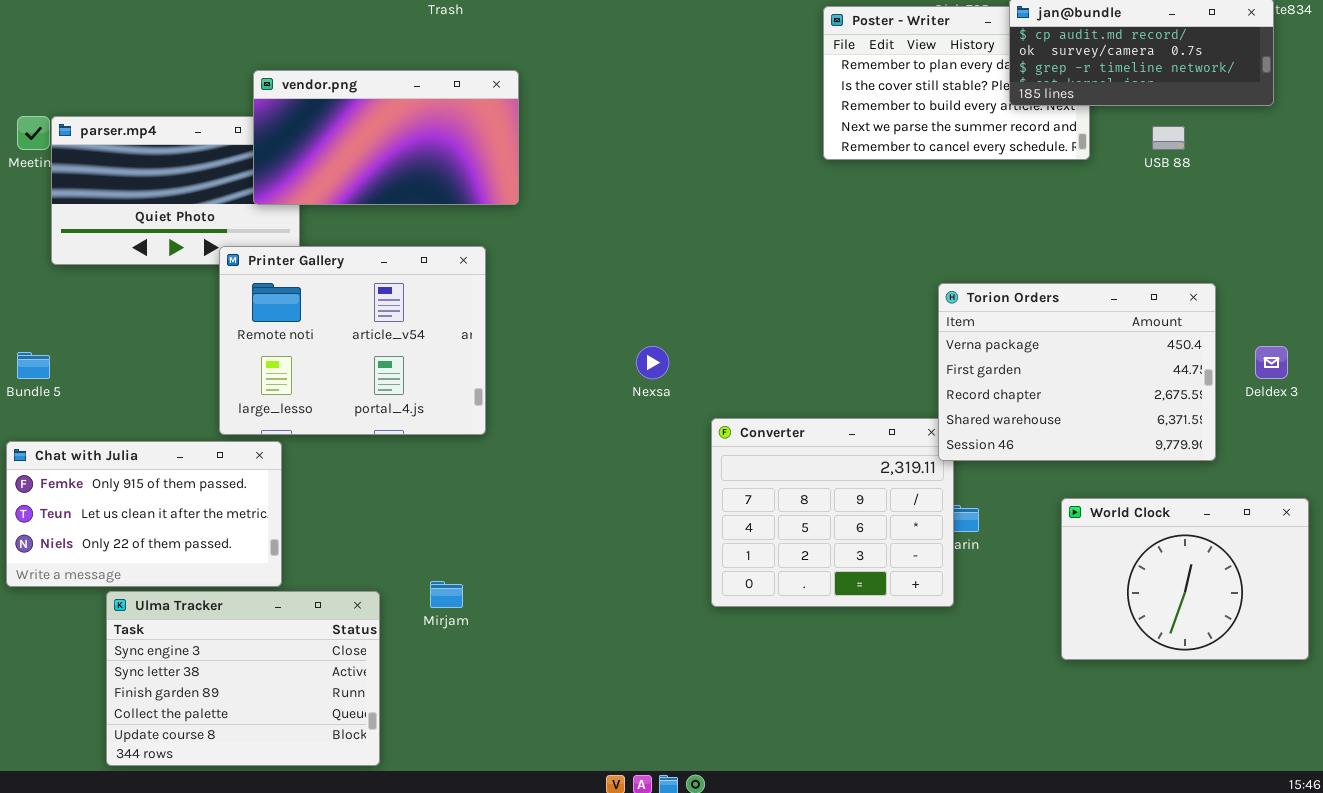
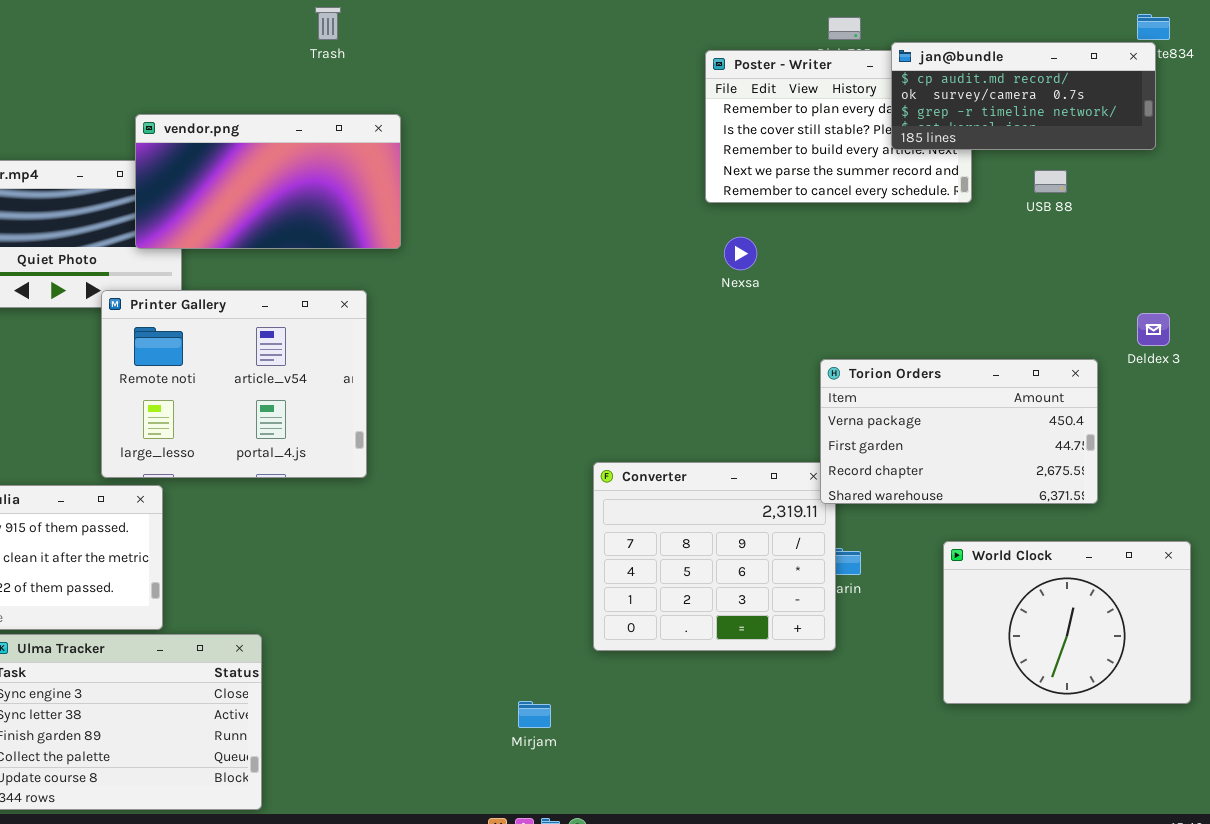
Torion Orders: [938,283,1216,461] -> [820,359,1098,504], resized
Nexsa: [636,346,669,379] -> [724,237,757,270], moved
Deldex 3: [1255,346,1288,379] -> [1137,313,1170,346], moved
Mirjam: [430,581,463,608] -> [518,701,551,728], moved

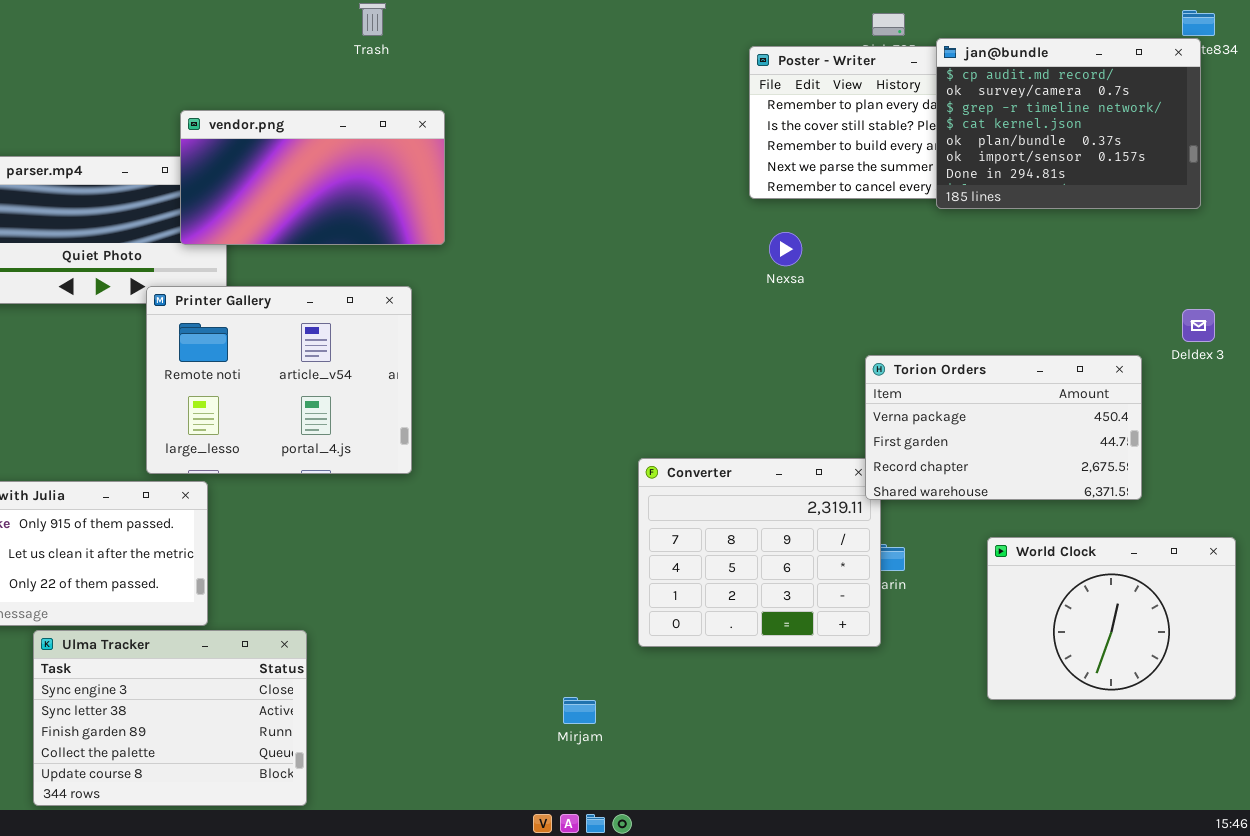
jan@bundle: [891,42,1156,150] -> [936,38,1201,209], resized

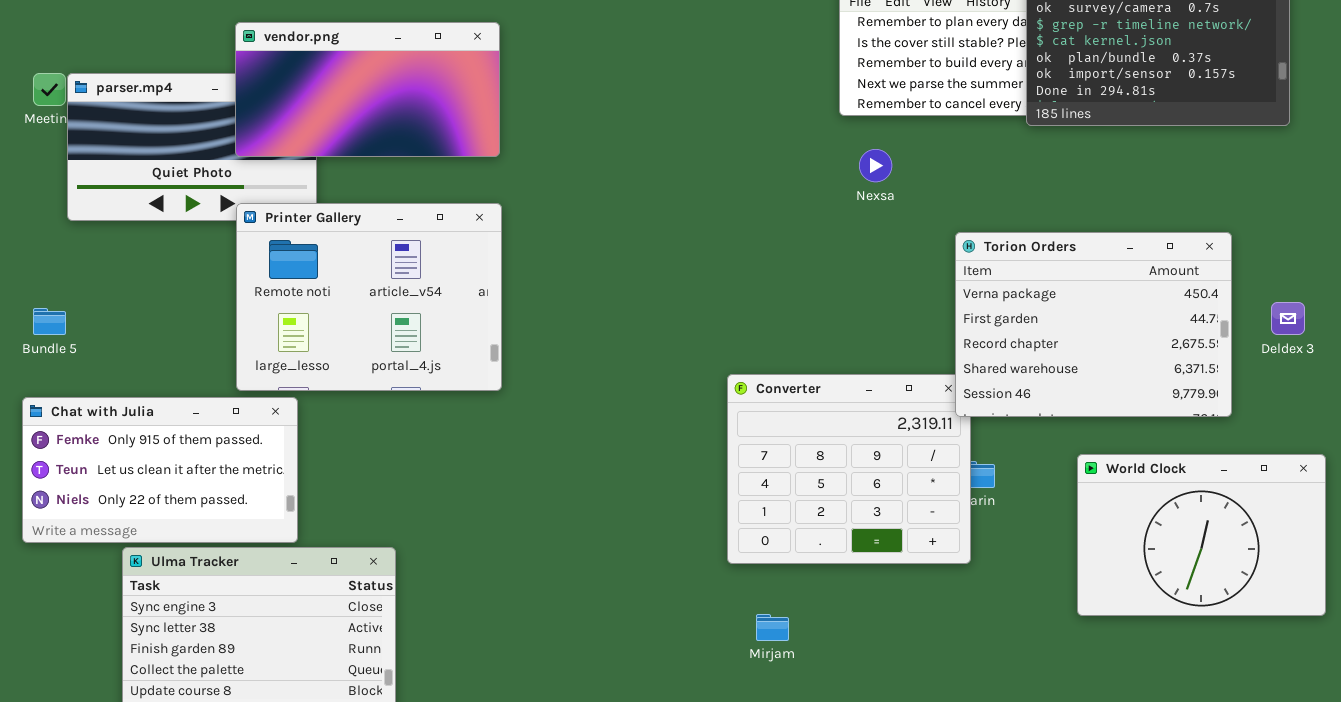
vendor.png: [180,110,445,245] -> [235,22,500,157], moved
Deldex 3: [1182,309,1215,342] -> [1271,302,1305,335], moved
Torion Orders: [865,355,1142,500] -> [955,232,1232,417], resized
Mirjam: [563,697,596,724] -> [756,614,789,641], moved

